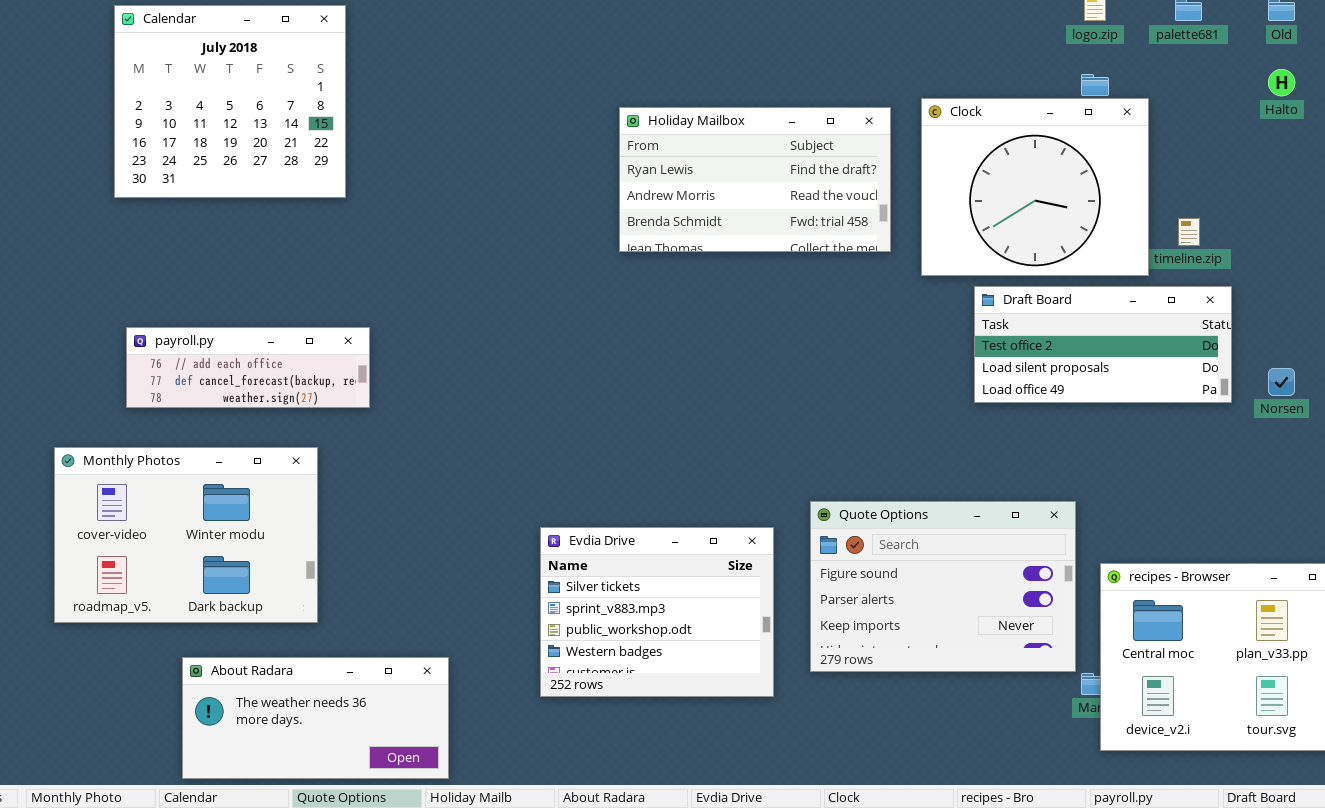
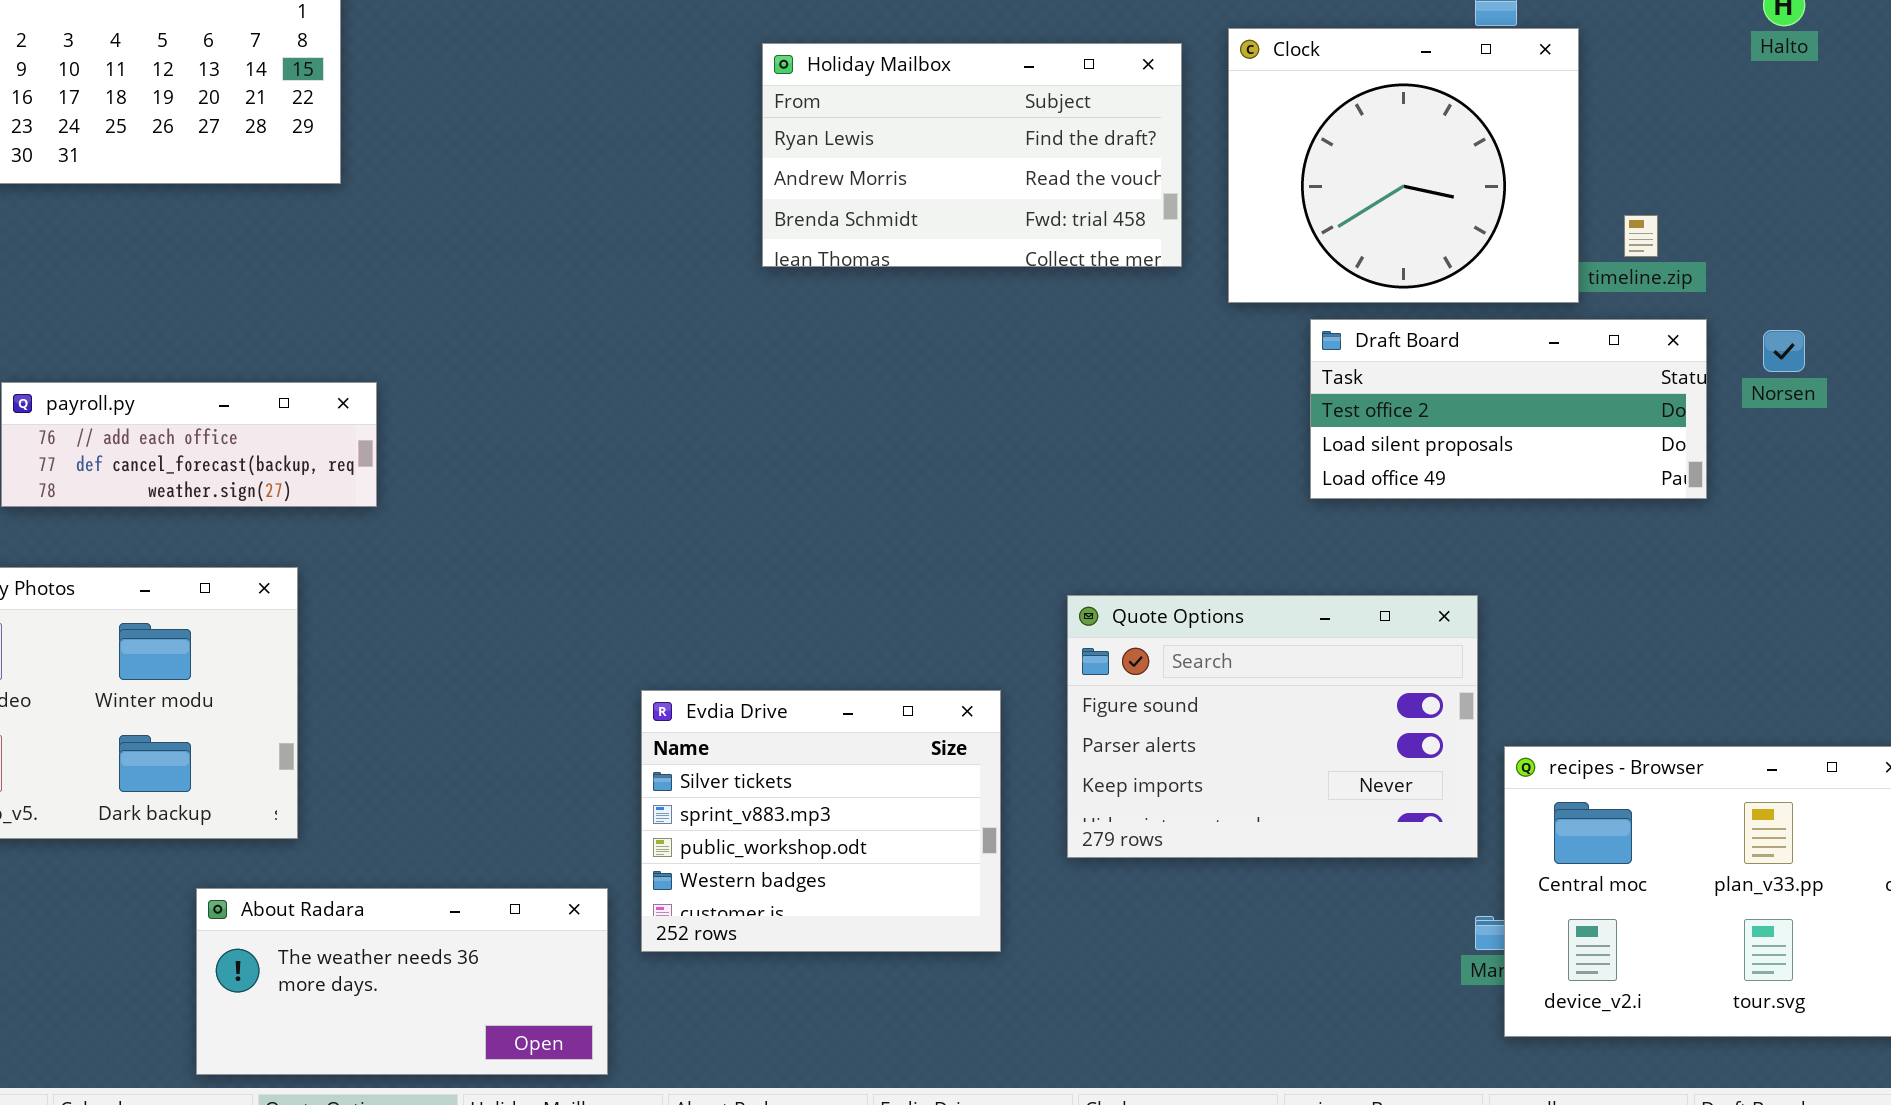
Norsen: [1268,368,1295,396] -> [1763,330,1805,372], moved
Quote Options: [810,501,1076,672] -> [1067,595,1478,858], moved
About Radara: [182,657,449,779] -> [196,888,608,1075], moved

